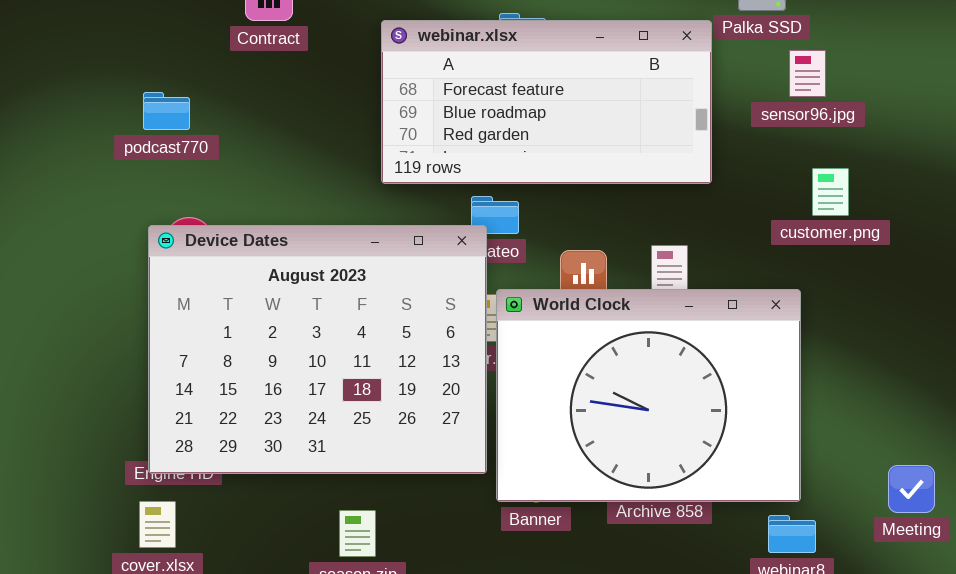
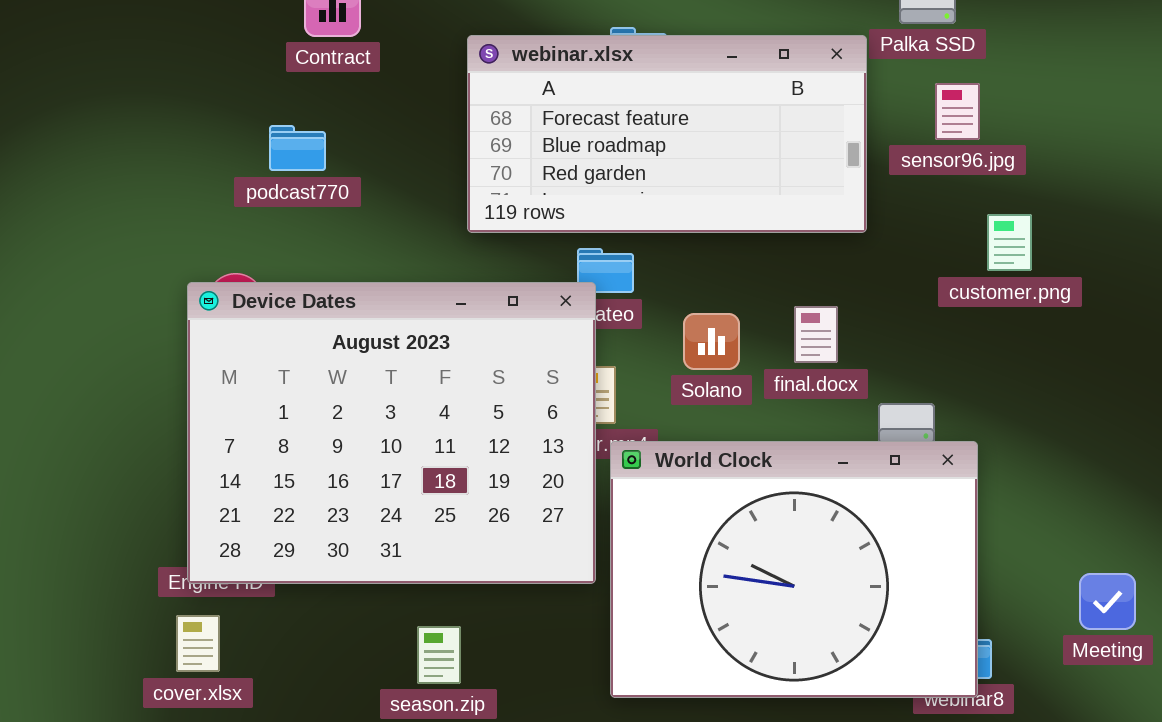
sensor96.jpg: [789,50,826,97] -> [935,83,980,140], moved
podcast770: [143,92,190,130] -> [269,125,326,171], moved
World Clock: [496,289,801,502] -> [610,441,978,698], moved

